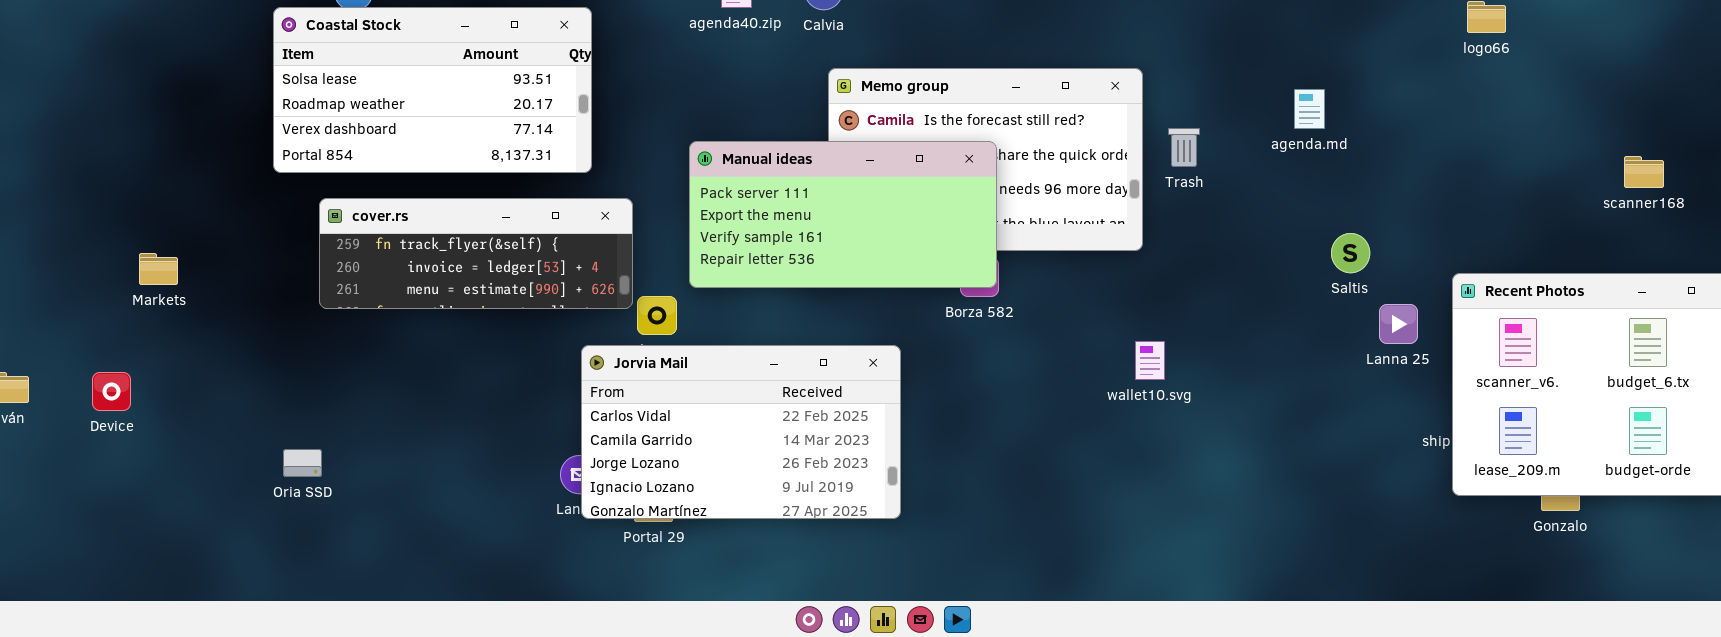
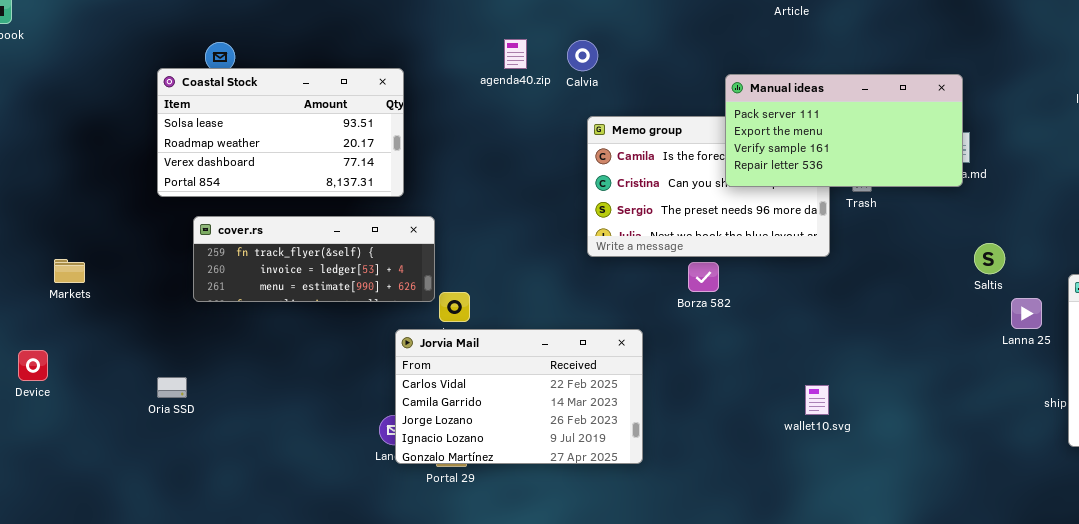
Manual ideas: [689,141,997,288] -> [725,74,963,187], moved
wallet10.svg: [1135,341,1165,380] -> [805,385,829,415], moved
Oria SSD: [283,449,322,477] -> [157,377,187,398], moved

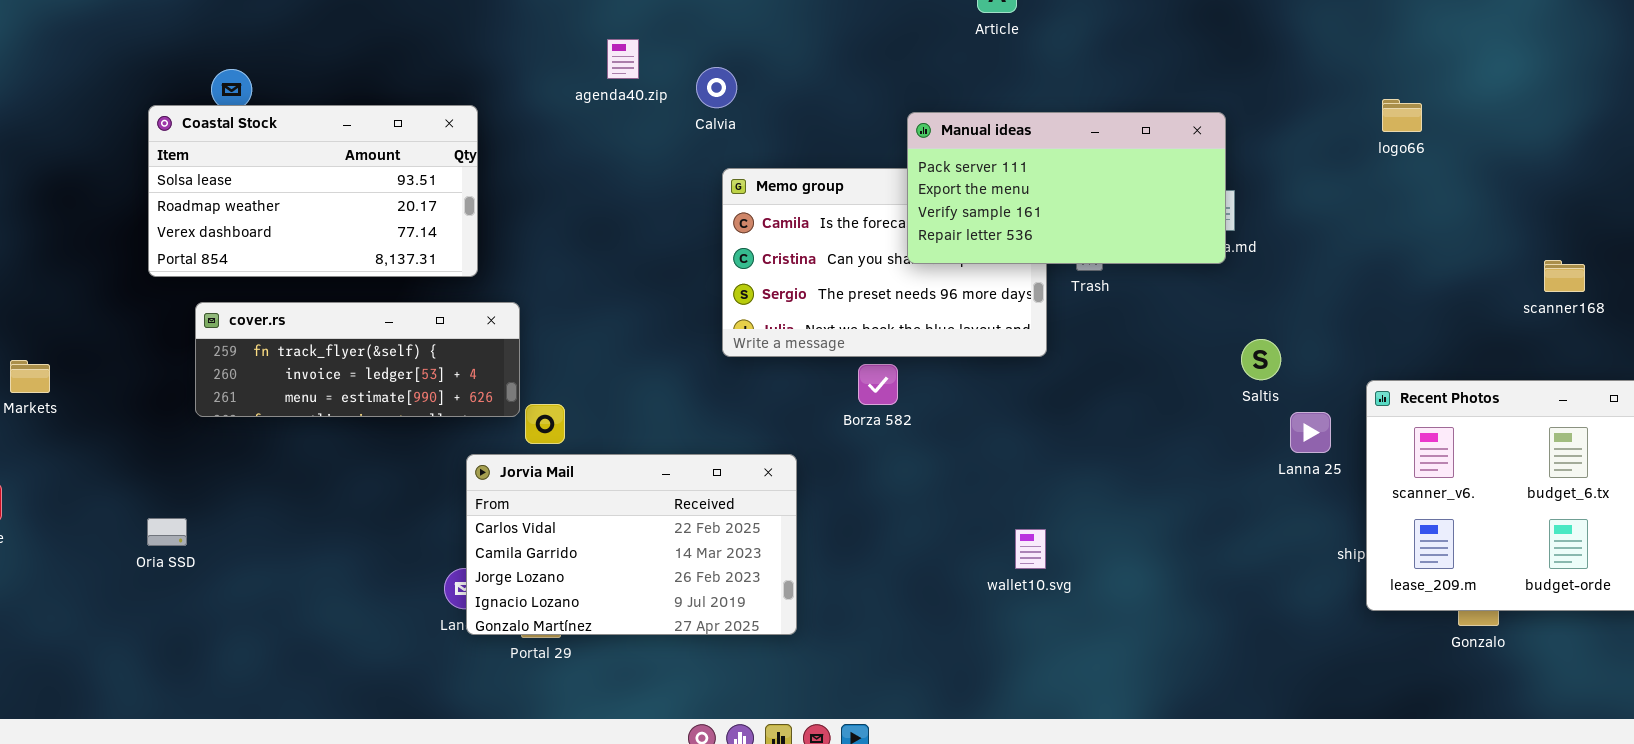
agenda40.zip: [504,39,527,69] -> [607,39,639,79], moved

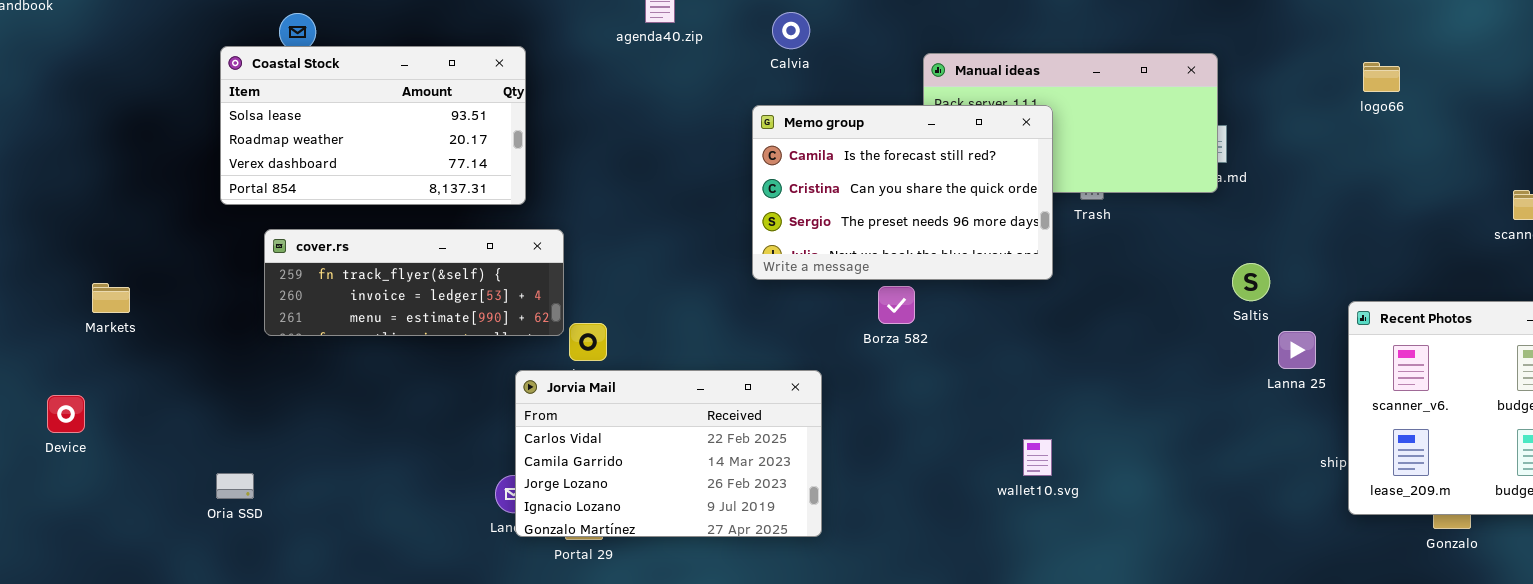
Calvia: [696,67,737,108] -> [772,12,810,49], moved
logo66: [1382,99,1422,132] -> [1363,62,1400,92], moved
Memo group: [722,168,1047,357] -> [752,105,1053,280], raised
Oria SSD: [147,518,187,546] -> [216,473,254,499], moved

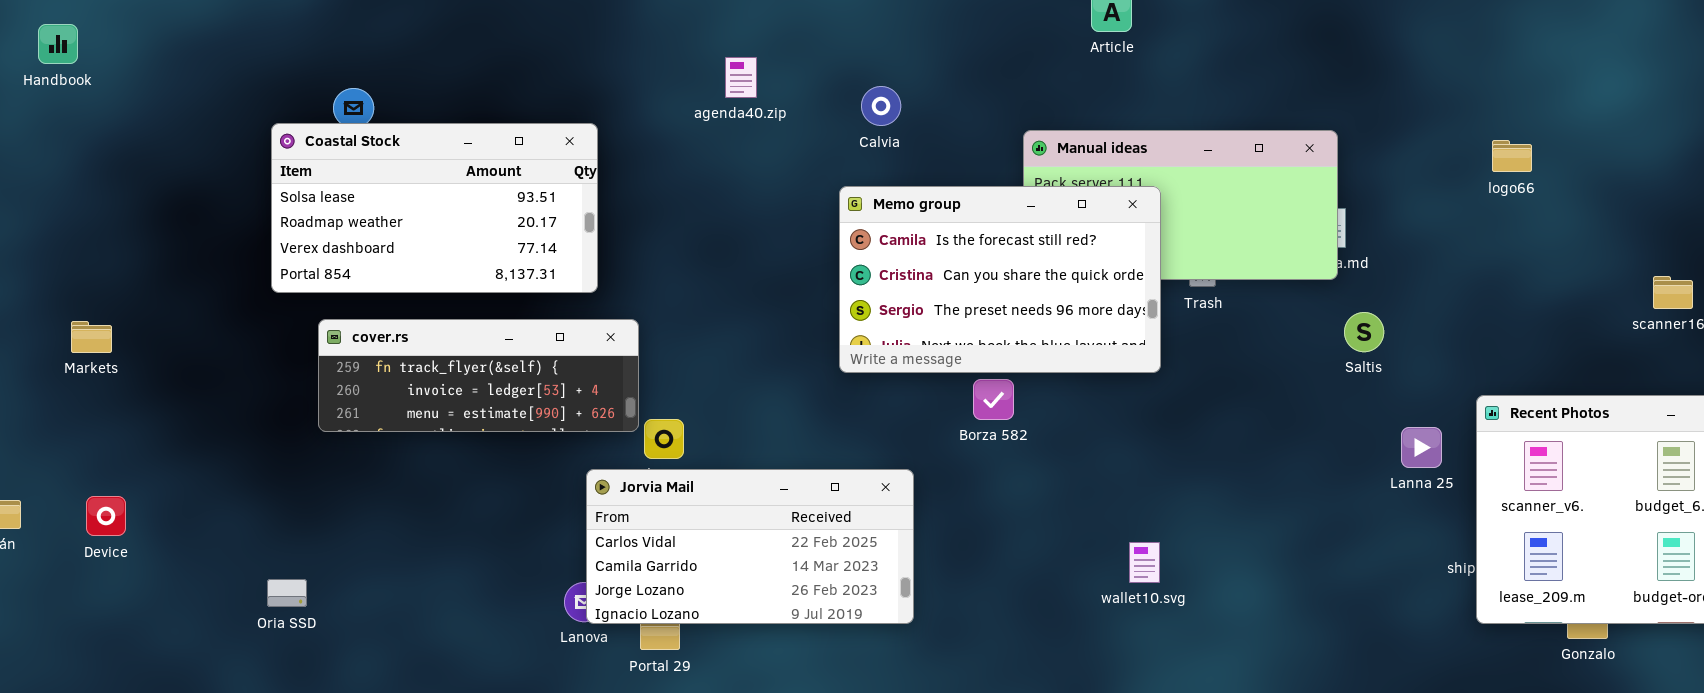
Saltis: [1232,263,1270,301] -> [1344,312,1384,352], moved
Markets: [92,283,130,313] -> [71,321,112,353], moved
Jorvia Mail: [515,370,822,537] -> [586,469,914,624], resized

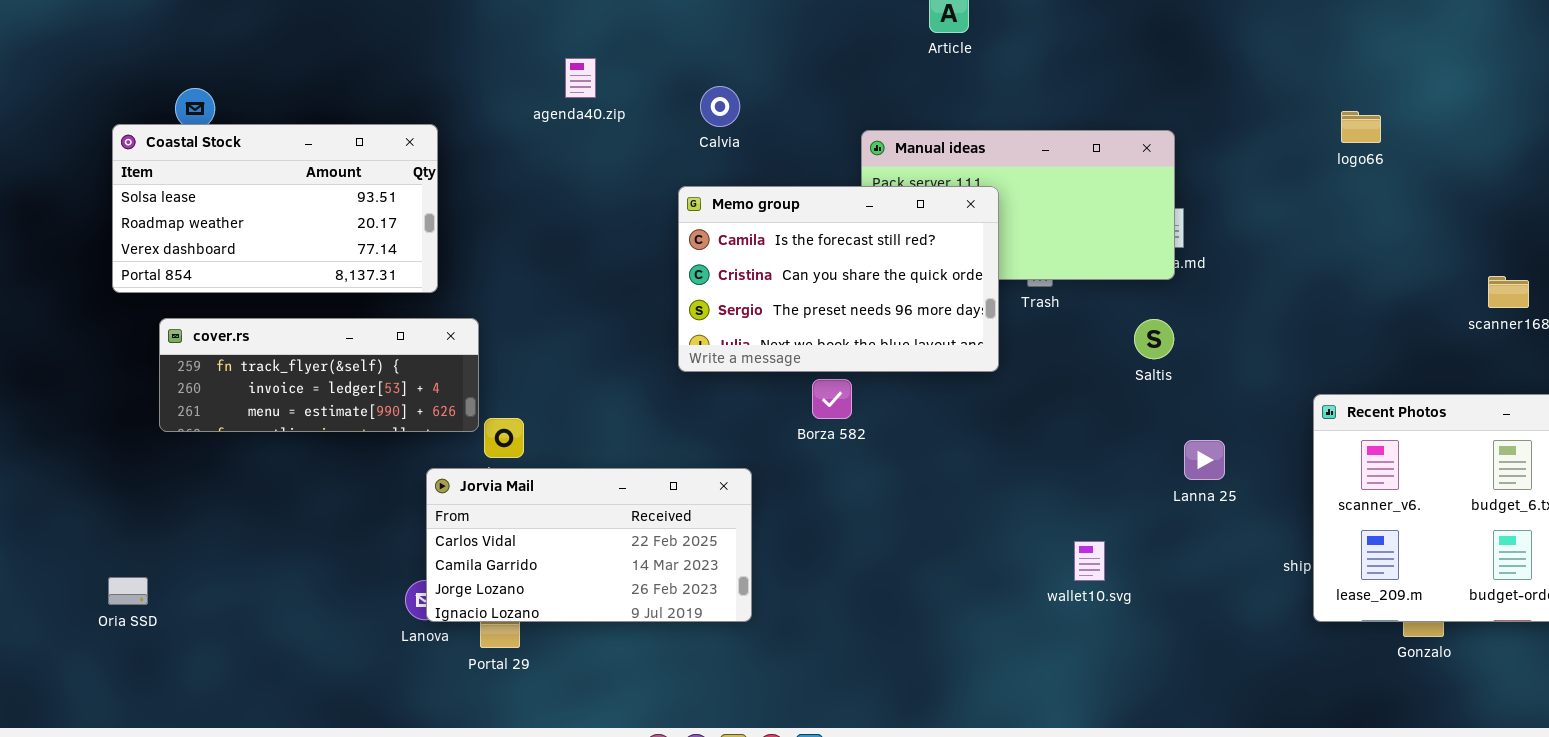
logo66: [1492,140,1532,172] -> [1341,111,1381,143], moved
Saltis: [1344,312,1384,352] -> [1134,319,1174,359], moved
Lanna 25: [1401,427,1442,468] -> [1184,440,1225,480], moved
wallet10.svg: [1129,542,1160,583] -> [1074,541,1105,581], moved

